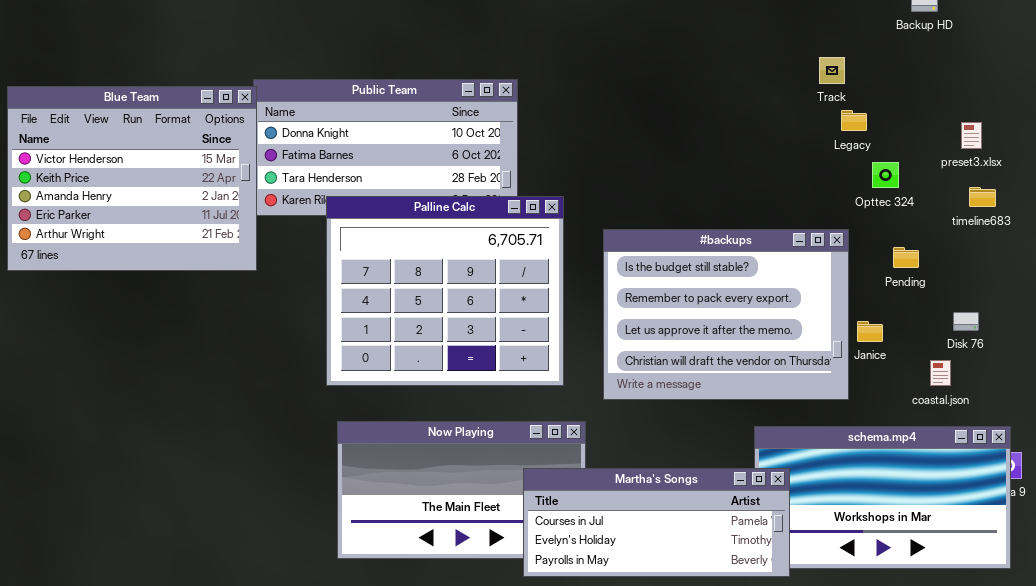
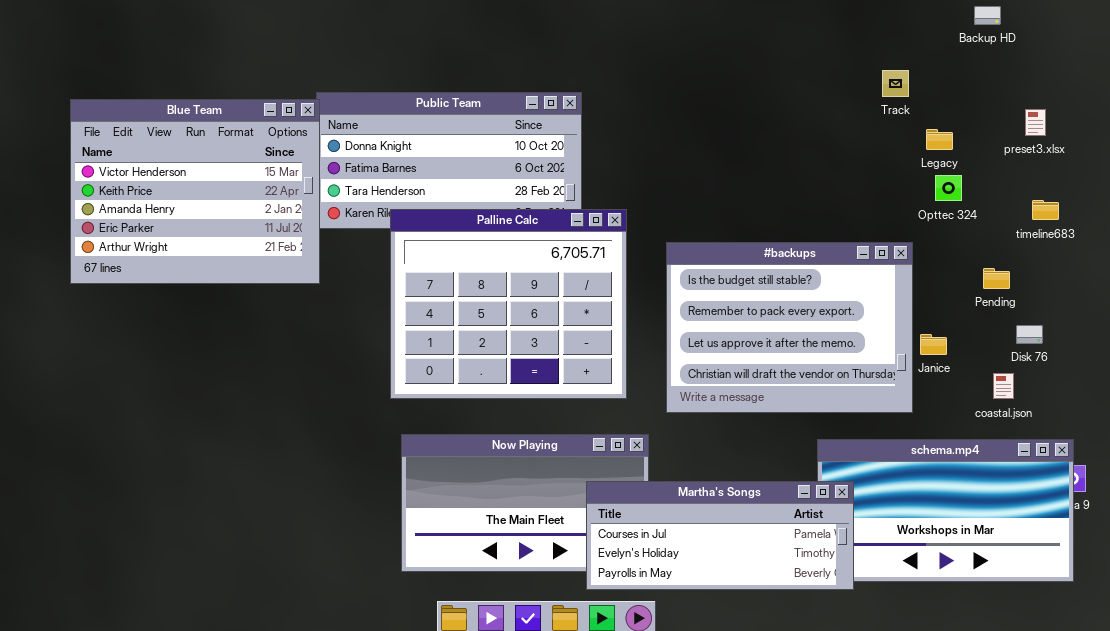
Legacy: [841,110,867,131] -> [926,129,953,150], moved
preset3.xlsx: [961,122,982,149] -> [1025,109,1046,136], moved
Pending: [893,247,919,268] -> [983,268,1010,289], moved

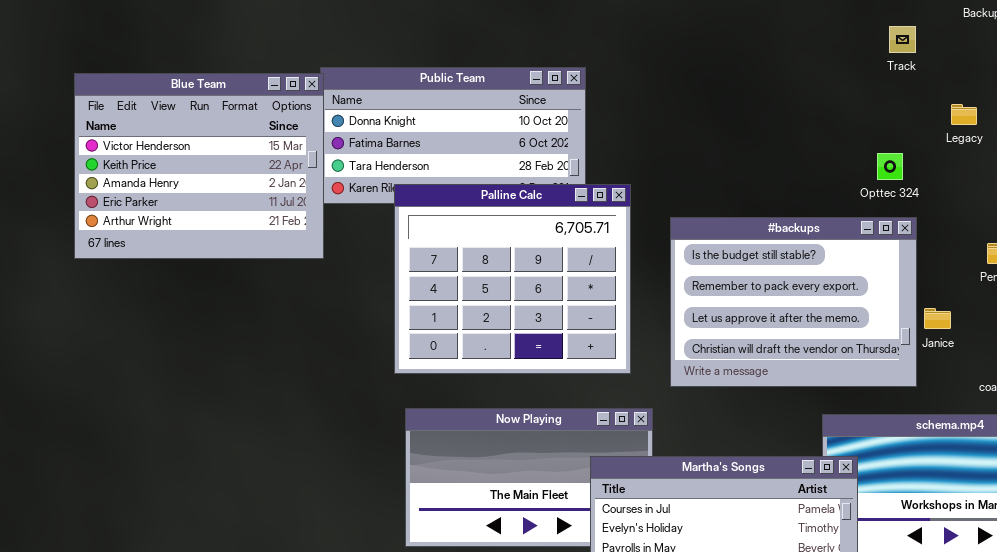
Track: [882,70,909,97] -> [889,26,916,53], moved
Legacy: [926,129,953,150] -> [951,104,977,125], moved
Opttec 324: [935,175,962,201] -> [877,153,903,180], moved

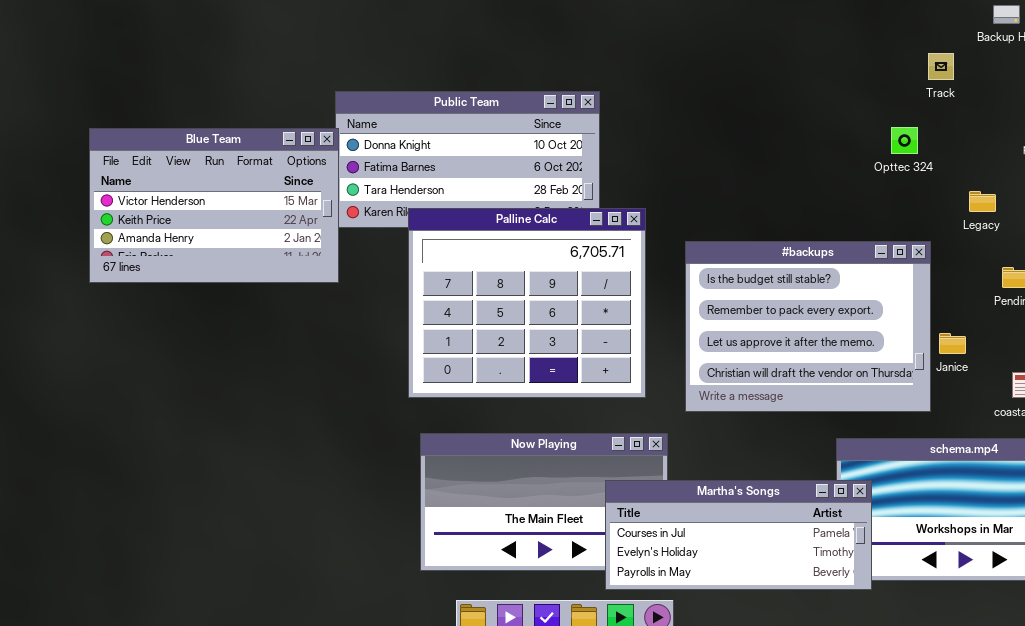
Track: [889,26,916,53] -> [928,53,954,80], moved
Blue Team: [74,73,324,259] -> [89,128,339,283], resized
Legacy: [951,104,977,125] -> [969,191,996,212], moved
Opttec 324: [877,153,903,180] -> [891,127,918,154], moved

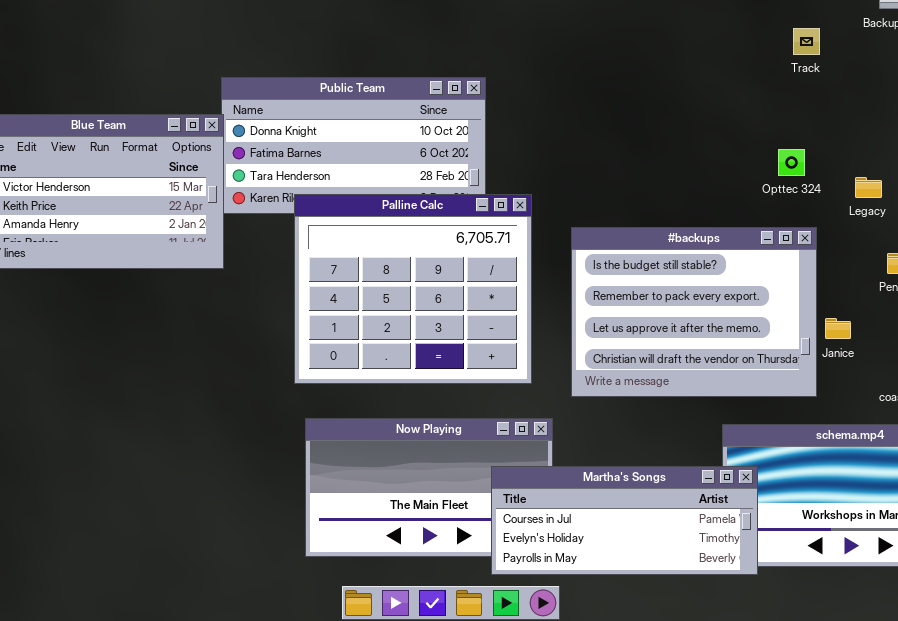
Track: [928,53,954,80] -> [793,28,820,55], moved
Opttec 324: [891,127,918,154] -> [778,149,805,176], moved

